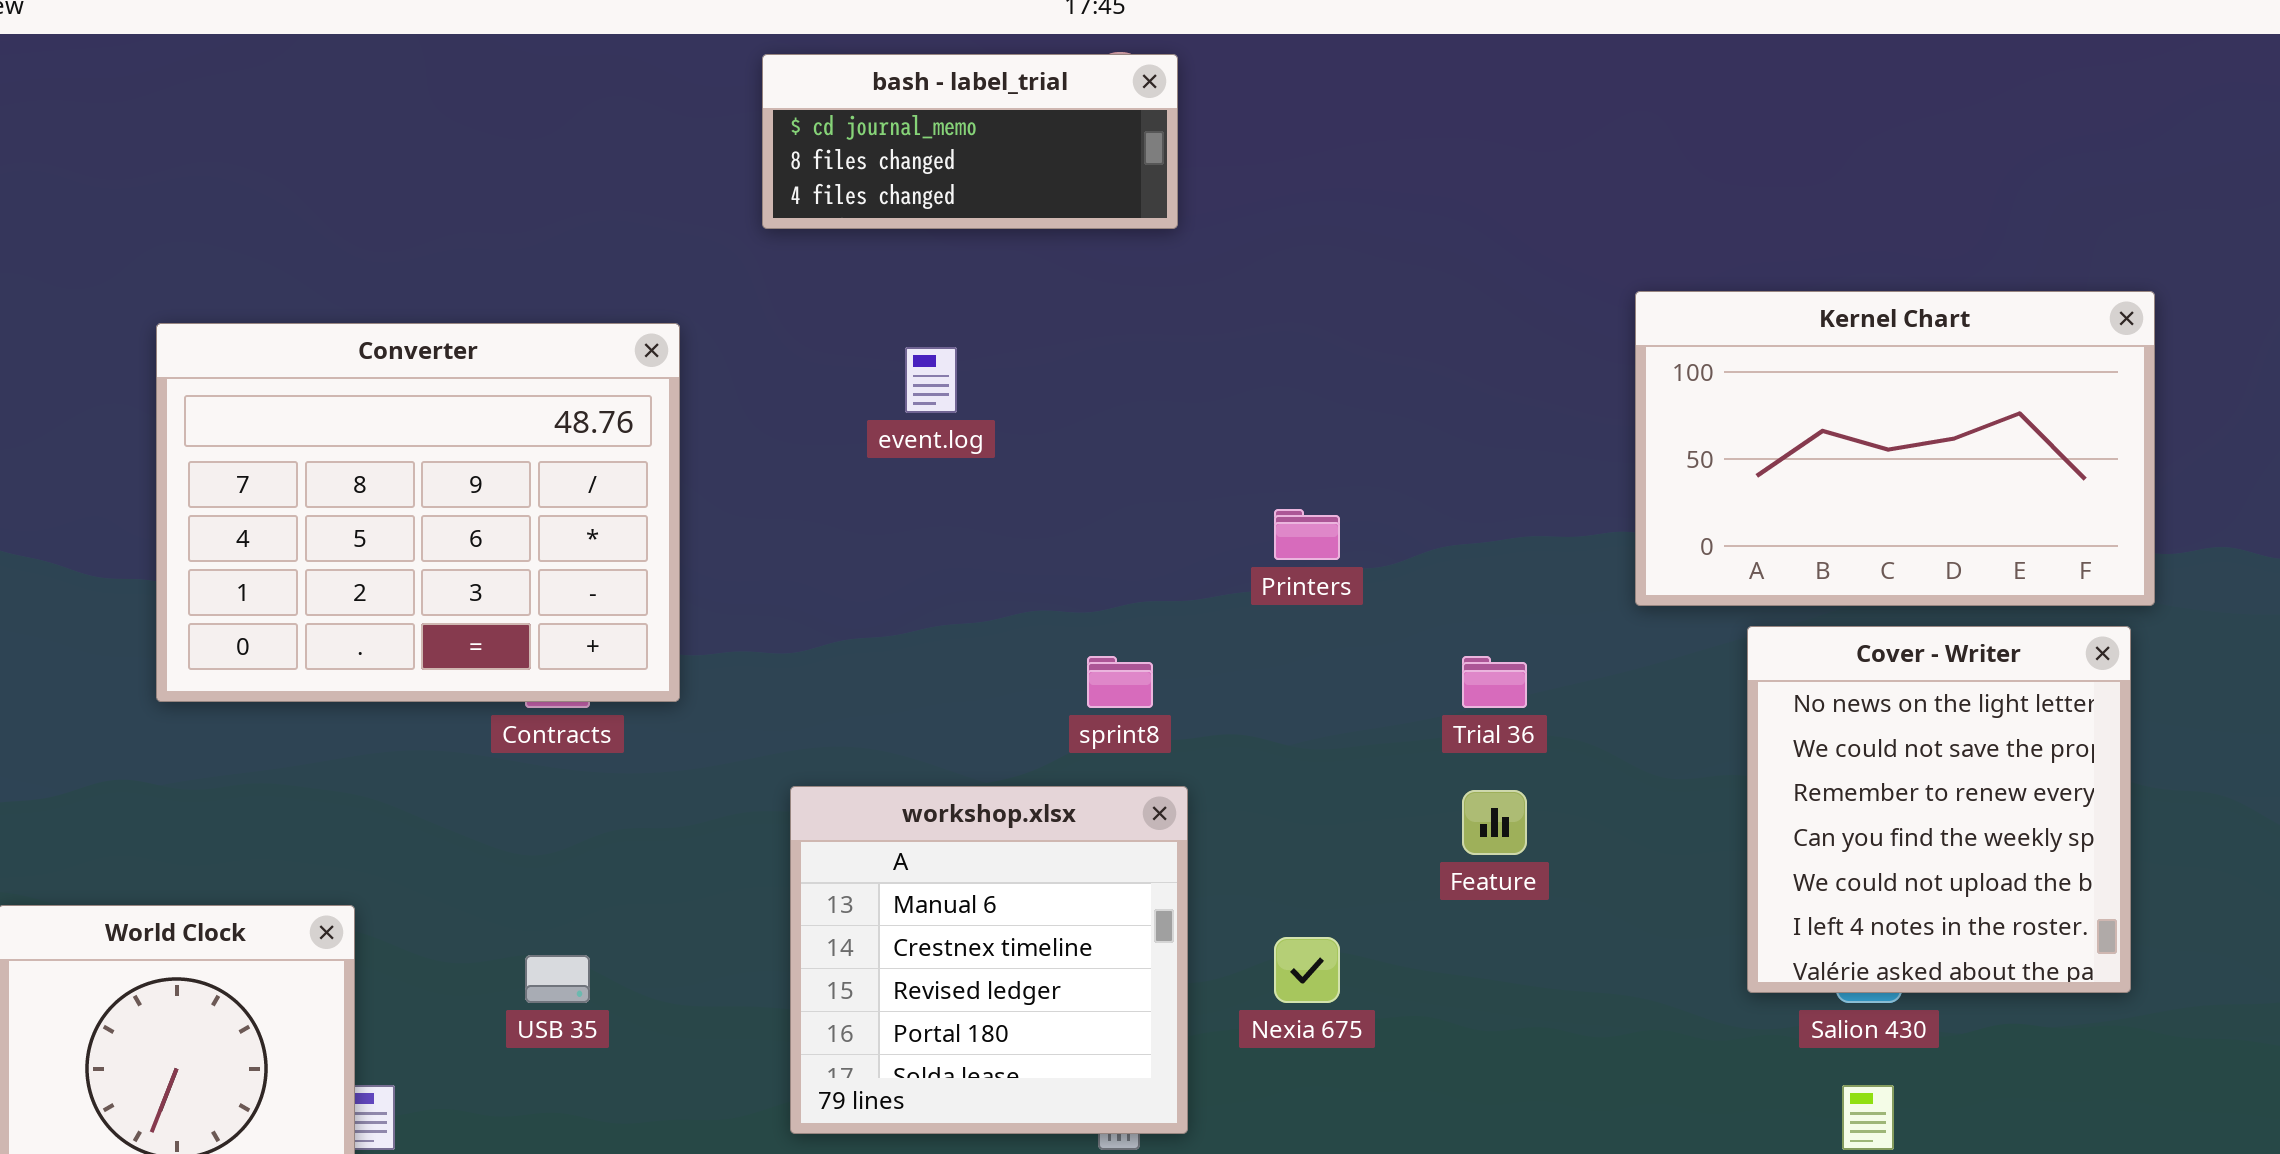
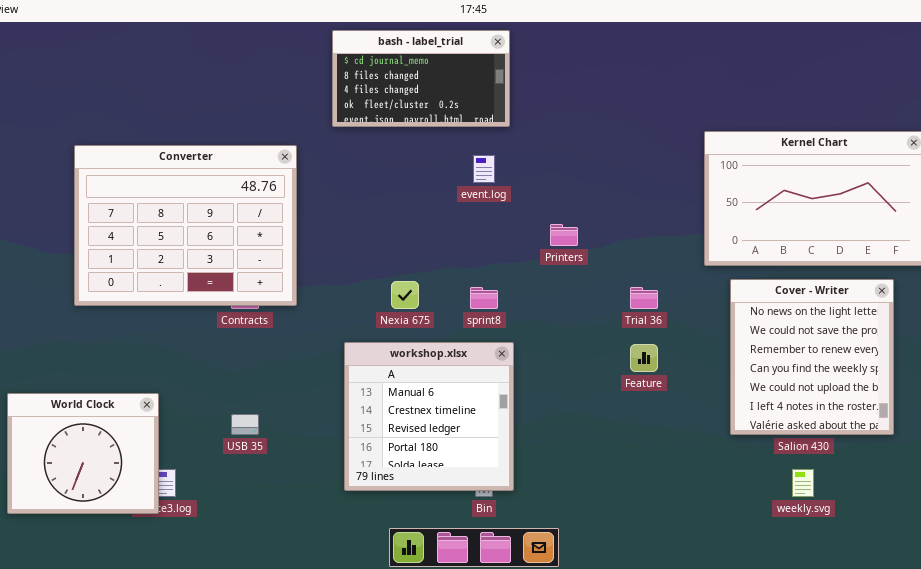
bash - label_trial: [762,54,1178,229] -> [332,30,510,127], resized
event.log: [905,347,957,413] -> [473,155,495,183], moved
Cover - Writer: [1747,626,2131,993] -> [730,279,894,435], moved
Nexia 675: [1274,937,1340,1003] -> [391,281,419,309], moved

